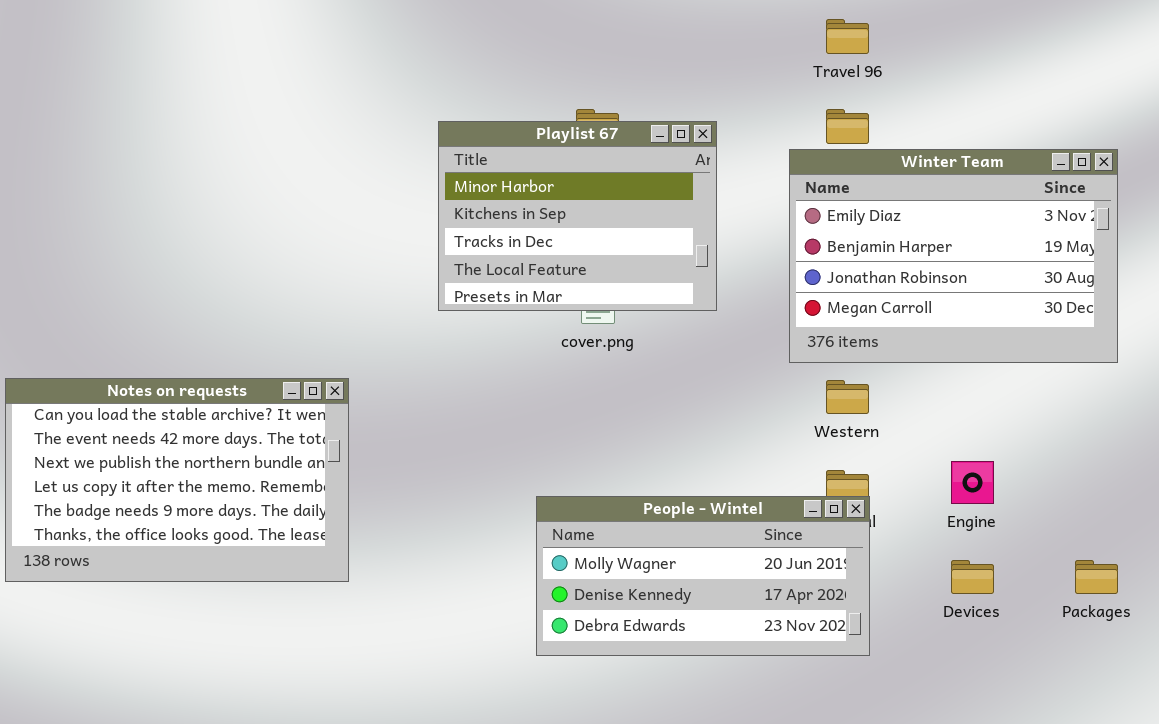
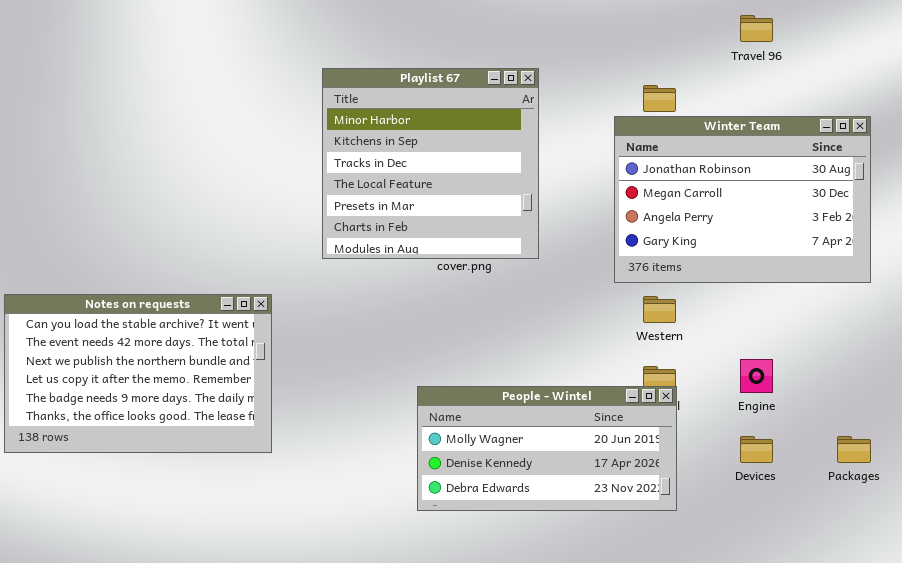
Travel 96: [826,19,869,54] -> [740,15,773,42], moved
Playlist 67: [438,121,717,311] -> [322,68,539,259], moved, resized
Winter Team: [789,149,1118,363] -> [614,116,871,283], scrolled down 2 rows

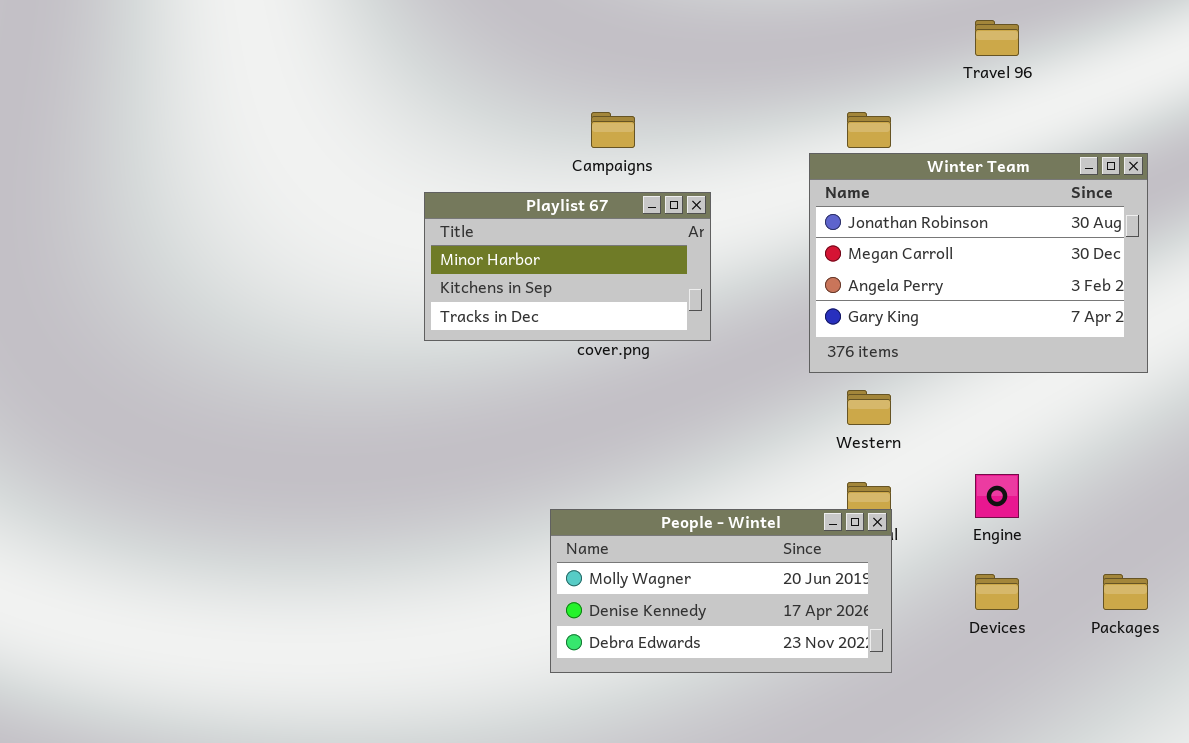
Playlist 67: [322,68,539,259] -> [424,192,711,341], resized
Notes on requests: [4,294,272,453] -> none, closed

